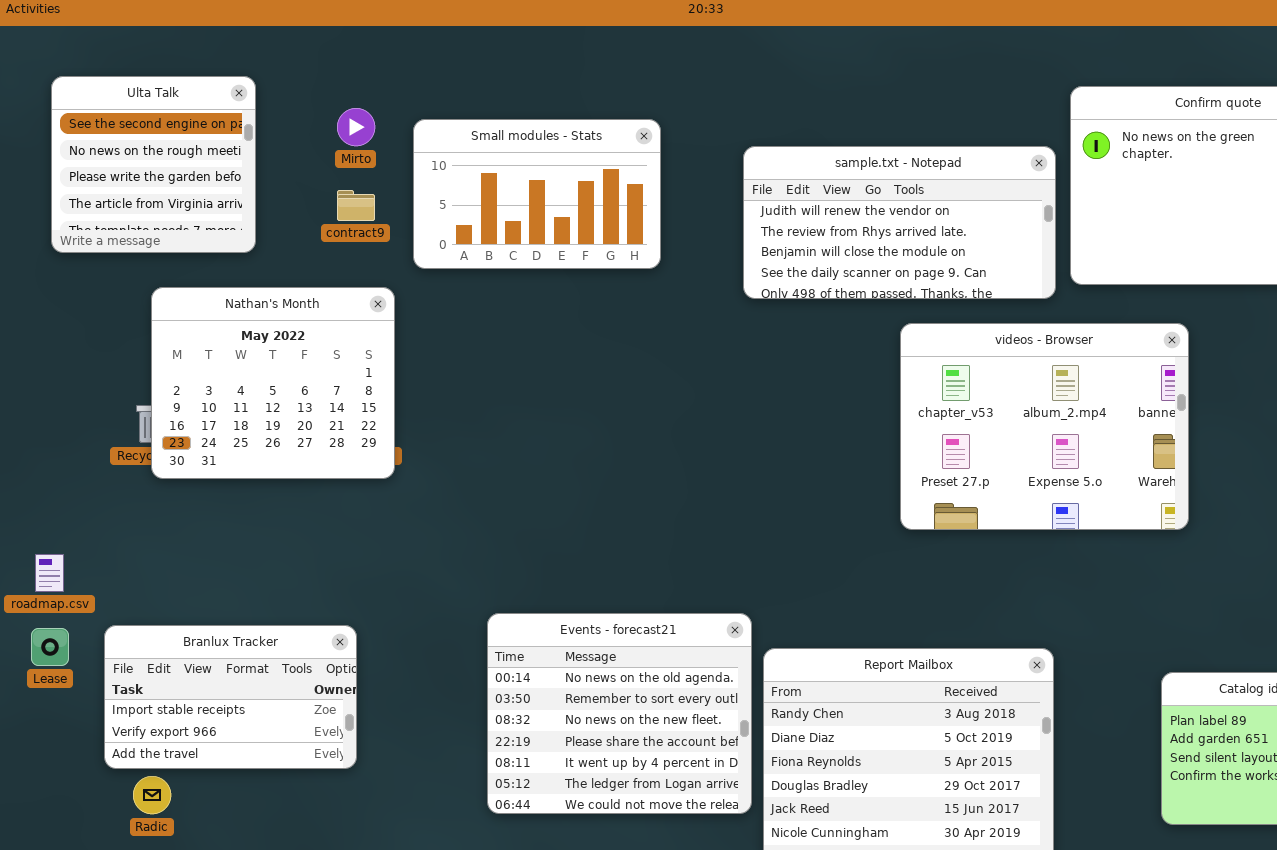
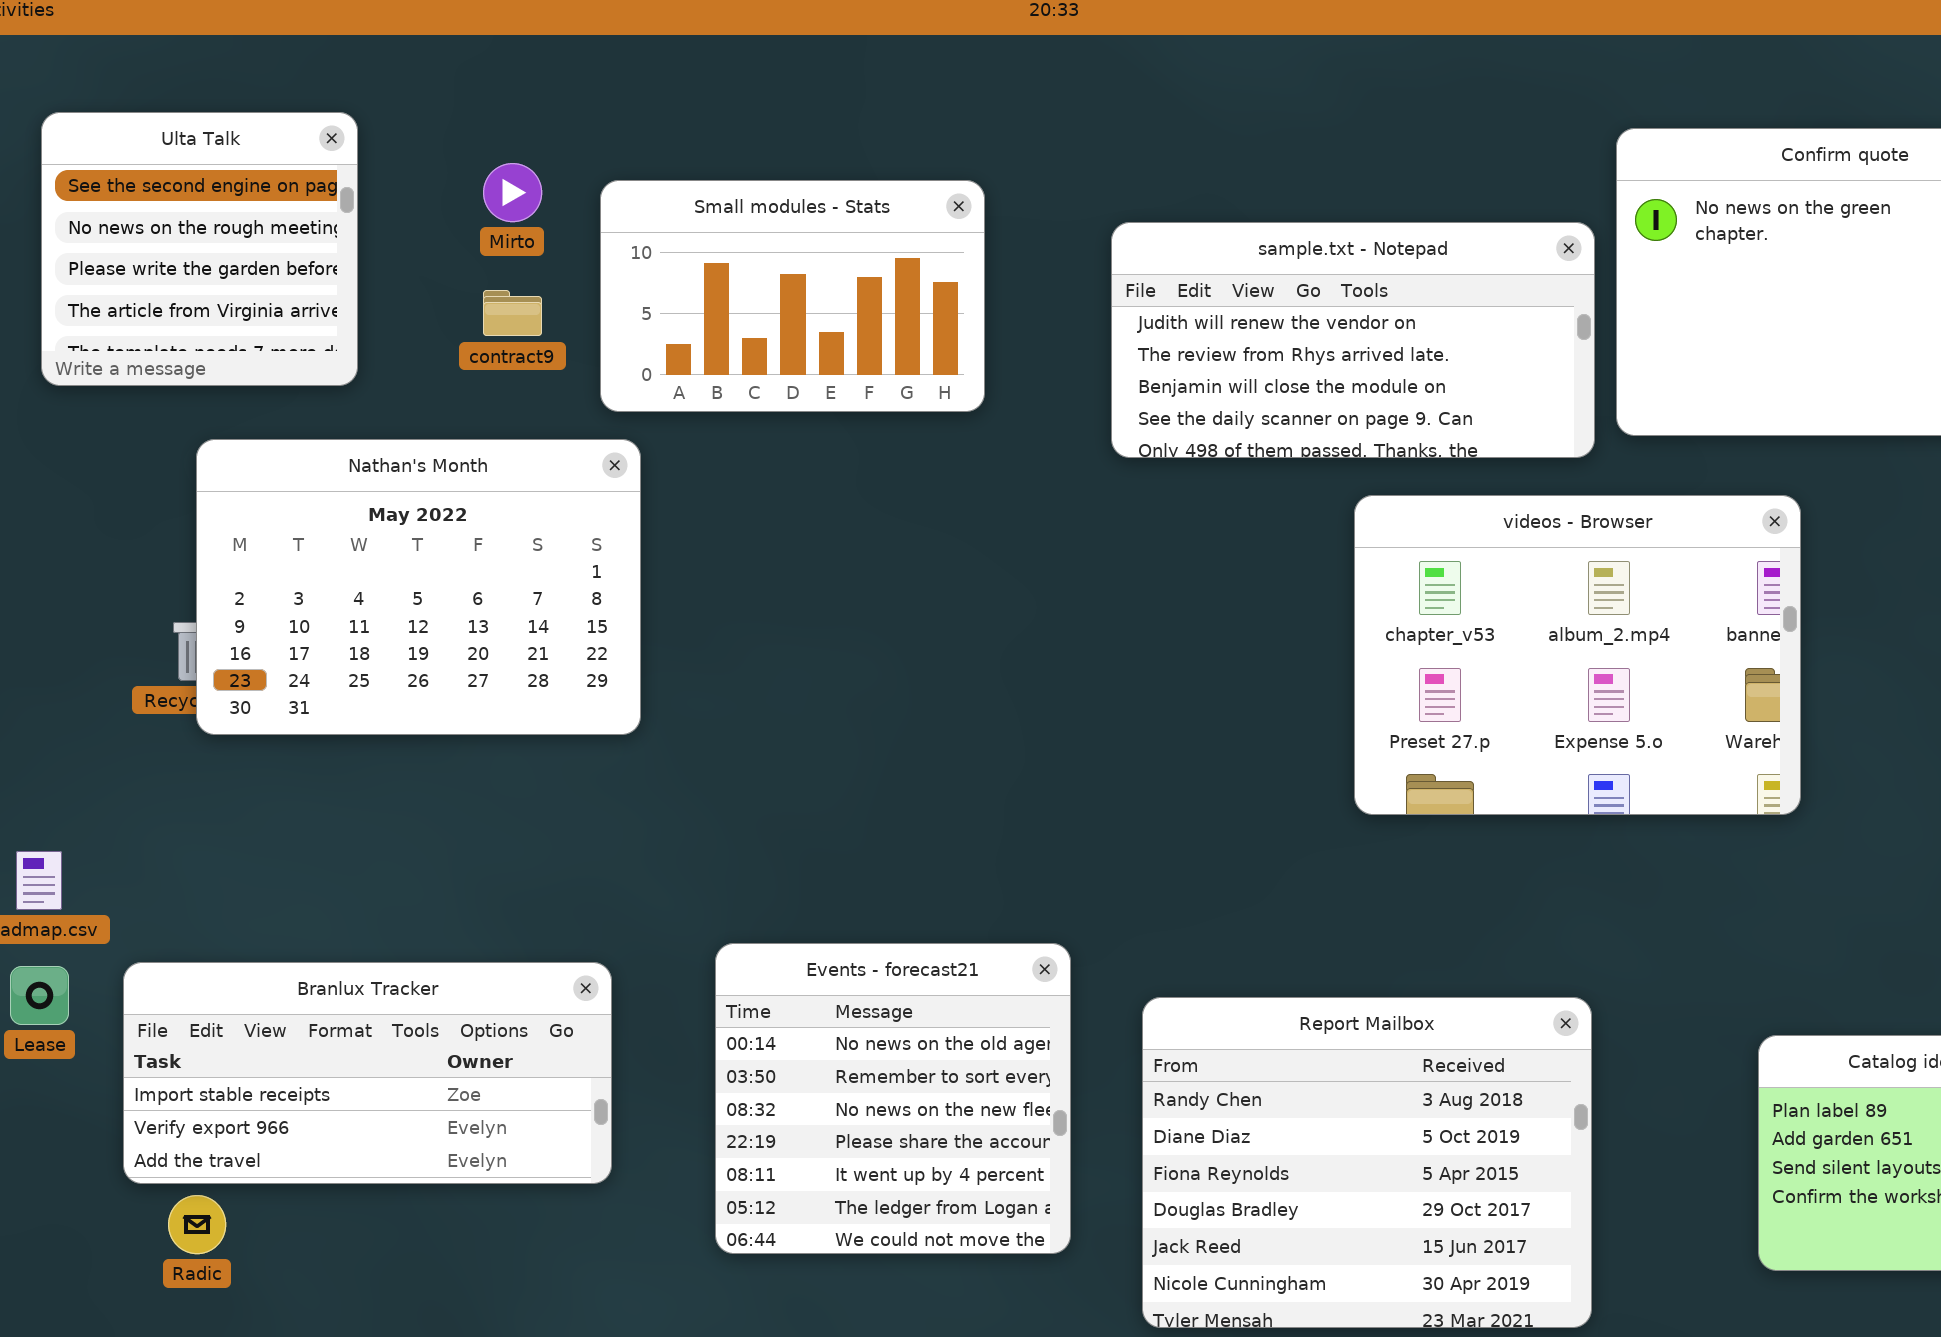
Nathan's Month: [151,287,395,479] -> [196,439,641,735], resized
Events - forecast21: [487,613,752,814] -> [715,943,1071,1254], resized
Branlux Tracker: [104,625,357,769] -> [123,962,612,1184], resized

